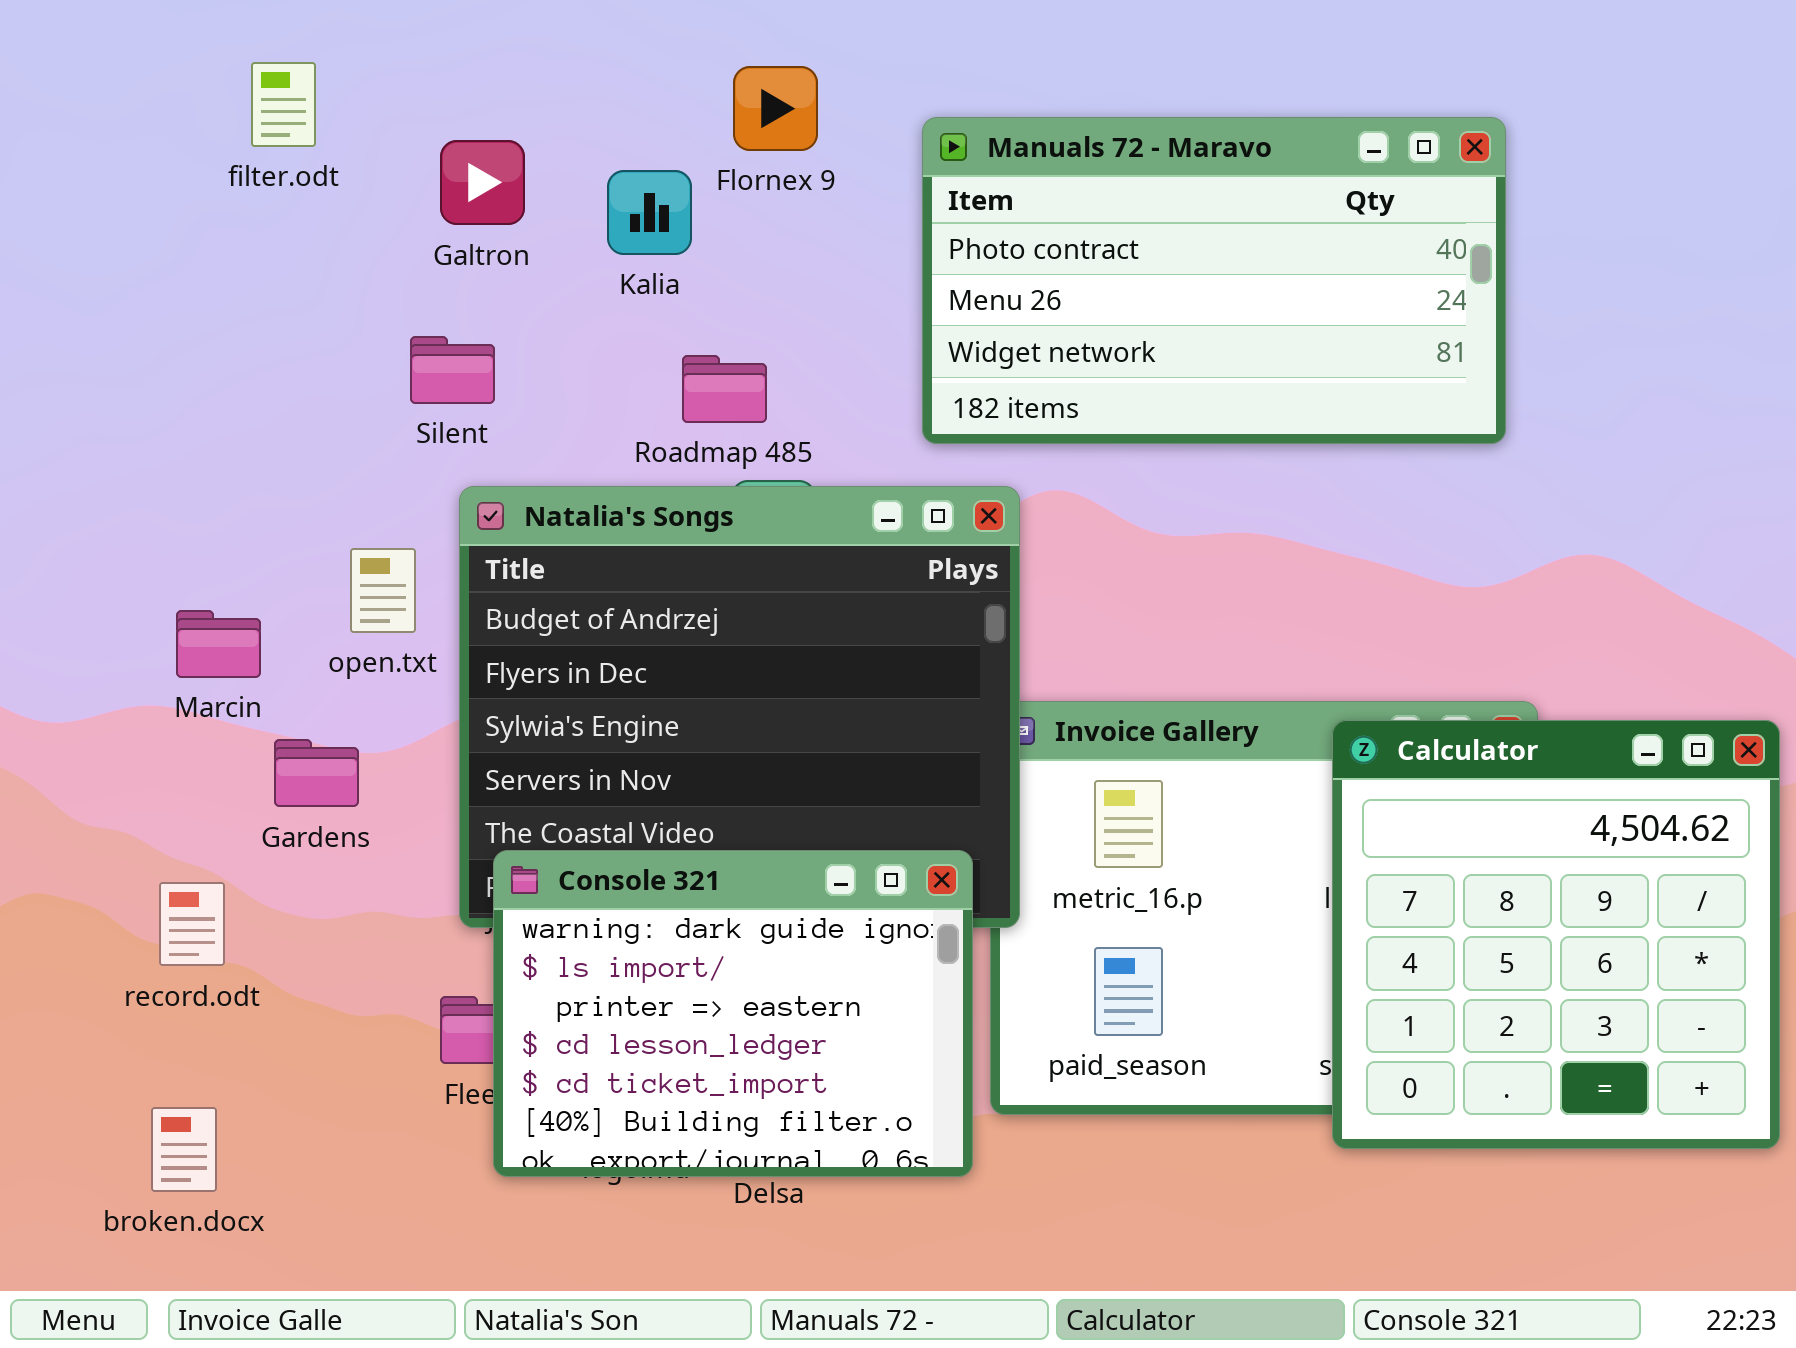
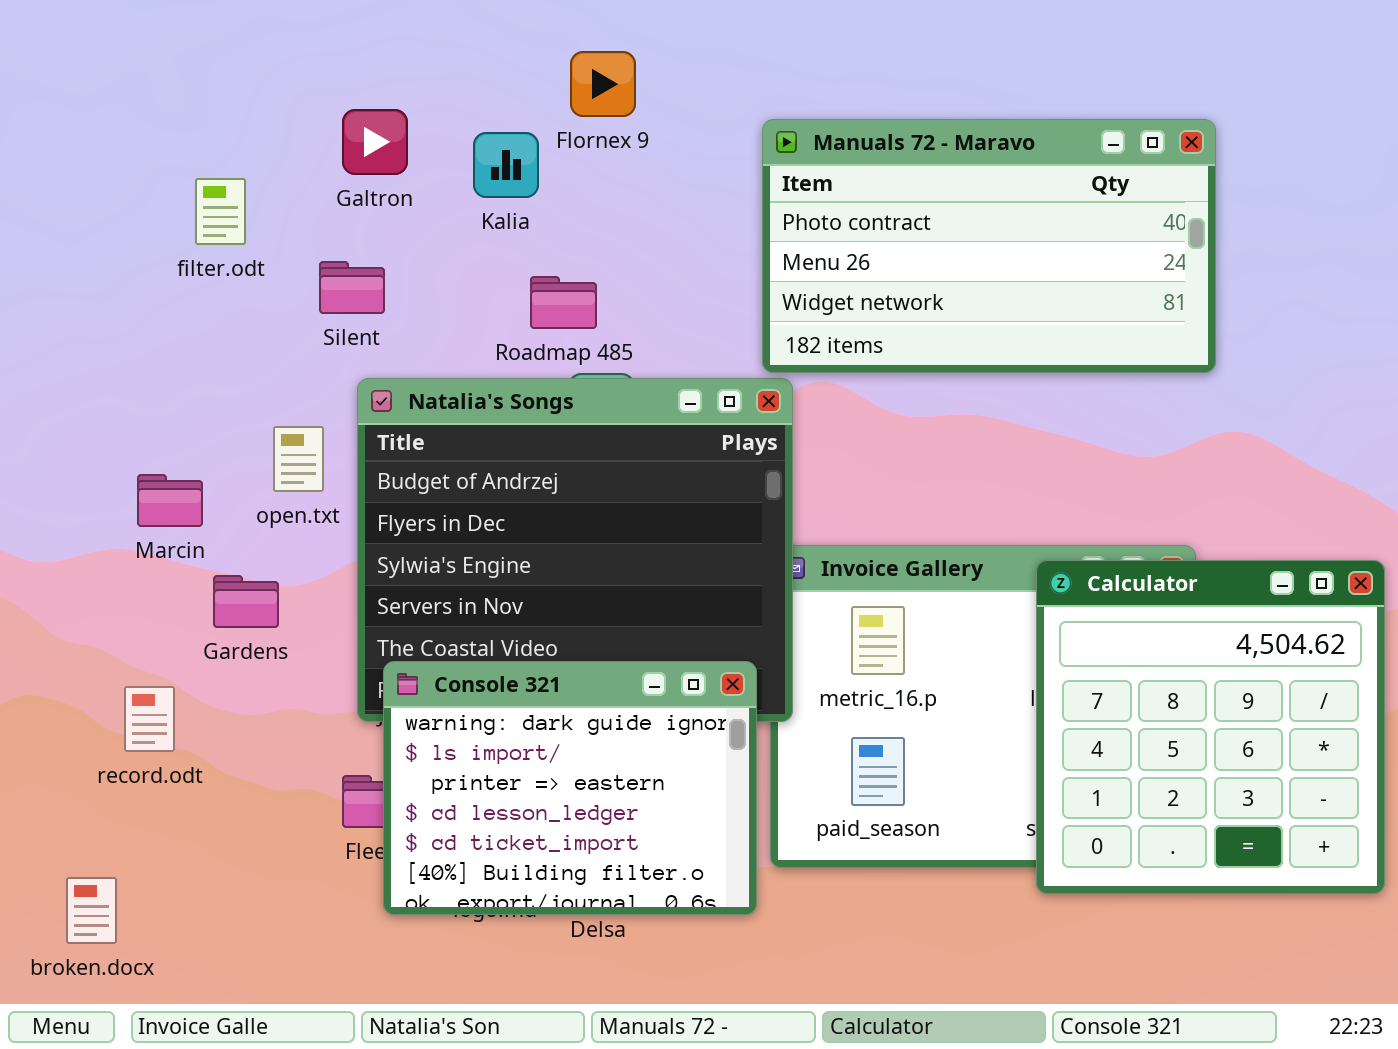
filter.odt: [251,62,316,147] -> [195,178,246,245], moved
Manuals 72 - Maravo: [922,117,1506,444] -> [762,119,1216,373], moved
broken.docx: [151,1107,217,1192] -> [66,877,117,944], moved

